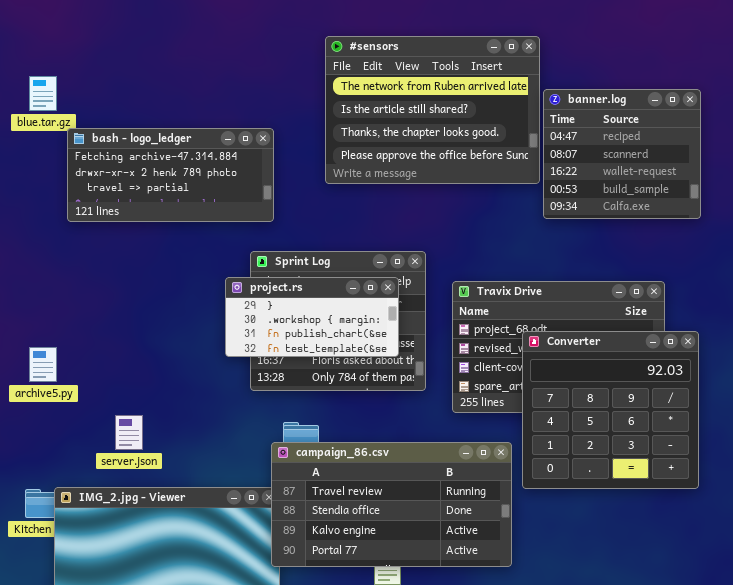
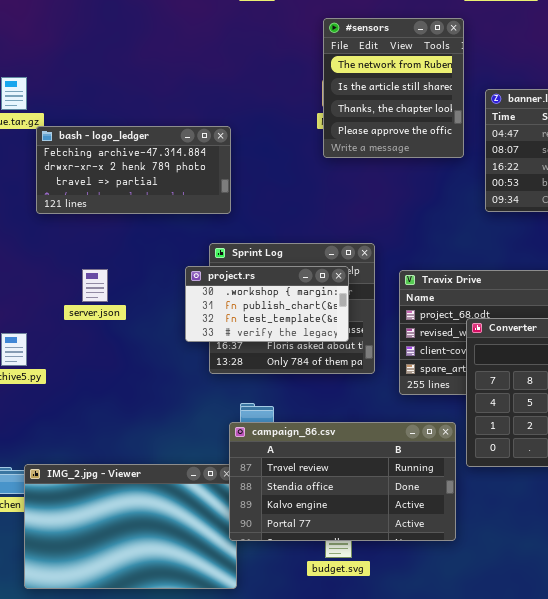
#sensors: [325,36,540,184] -> [323,18,464,158], moved, resized
project.rs: [225,277,399,357] -> [185,266,349,342], scrolled down 1 row
server.json: [115,415,143,450] -> [82,269,108,302], moved

